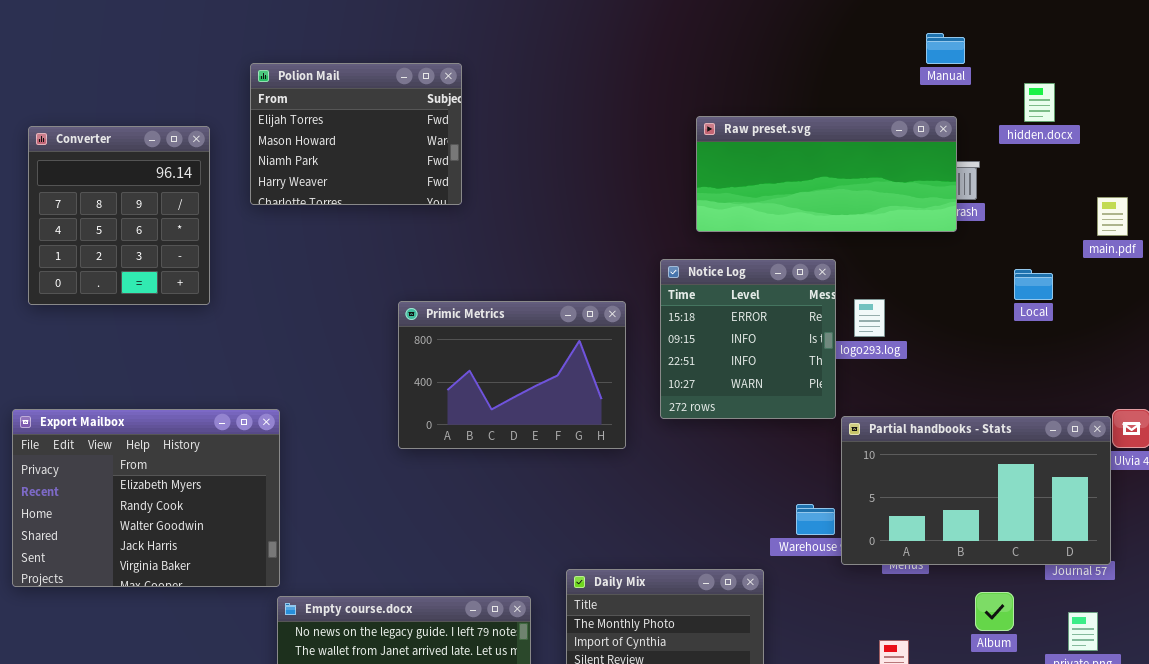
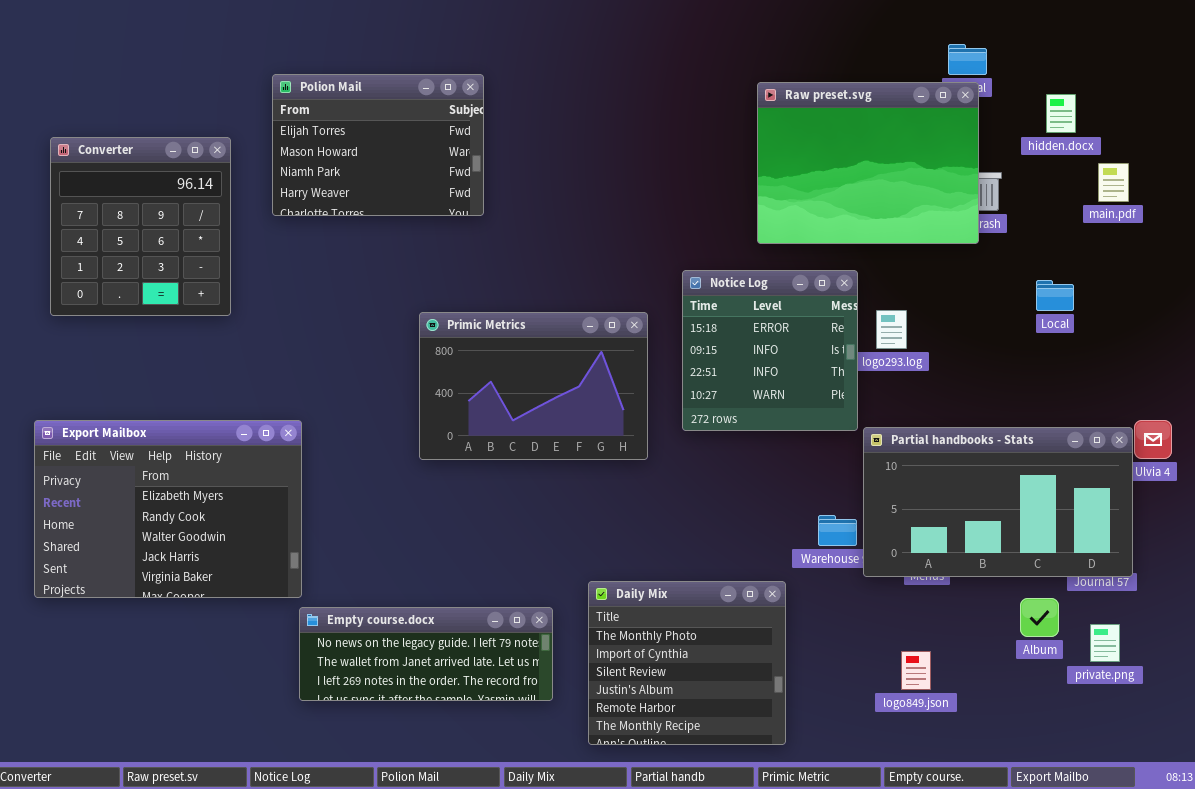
Raw preset.svg: [696,116,957,232] -> [757,82,979,244], resized
main.pdf: [1097,197,1128,236] -> [1098,163,1129,202], moved
Album: [975,592,1014,631] -> [1020,598,1059,637], moved

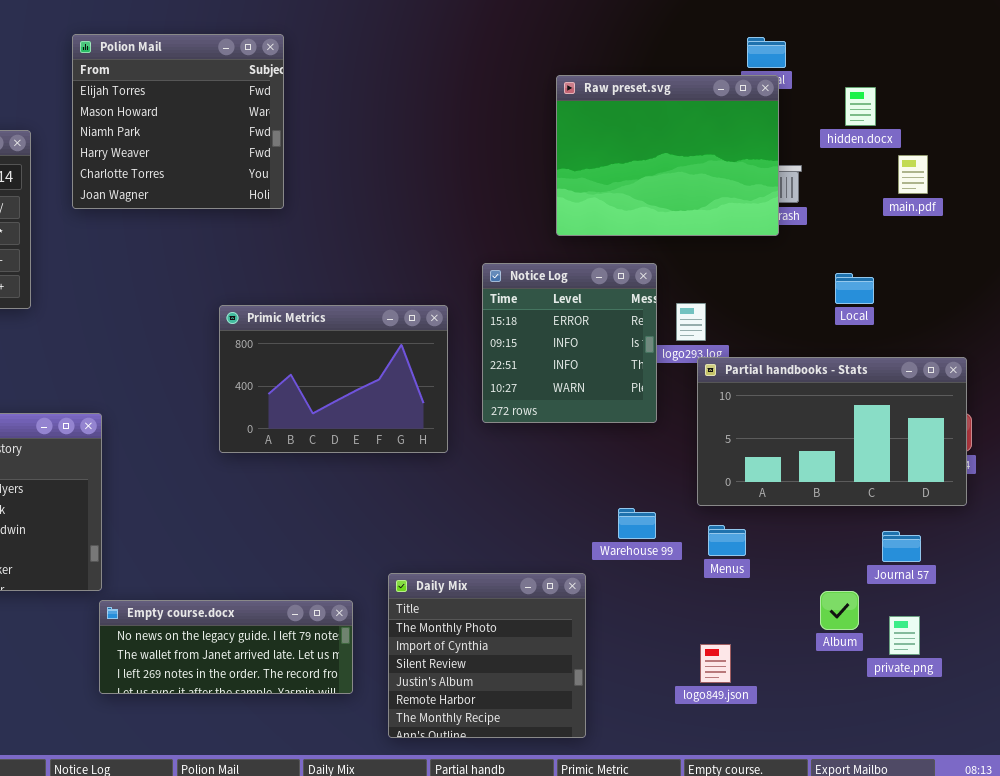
Polion Mail: [272,74,484,216] -> [72,34,284,209], resized
Partial handbooks - Stats: [863,427,1133,577] -> [697,357,967,506], moved

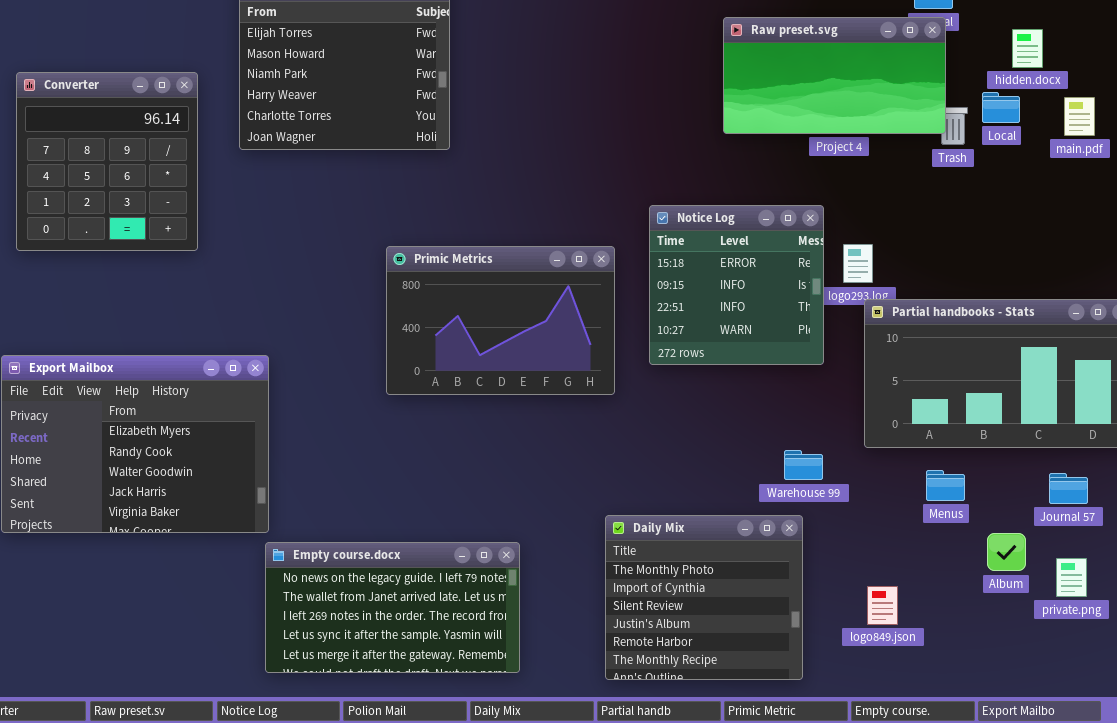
Raw preset.svg: [556,75,779,236] -> [723,17,946,134], resized
Local: [835,273,874,304] -> [982,92,1020,123], moved
Menus: [708,525,746,556] -> [926,470,965,501], moved
Daily Mix: [388,573,586,738] -> [605,515,803,680], moved
Empty course.docx: [99,600,353,694] -> [265,542,520,673], resized

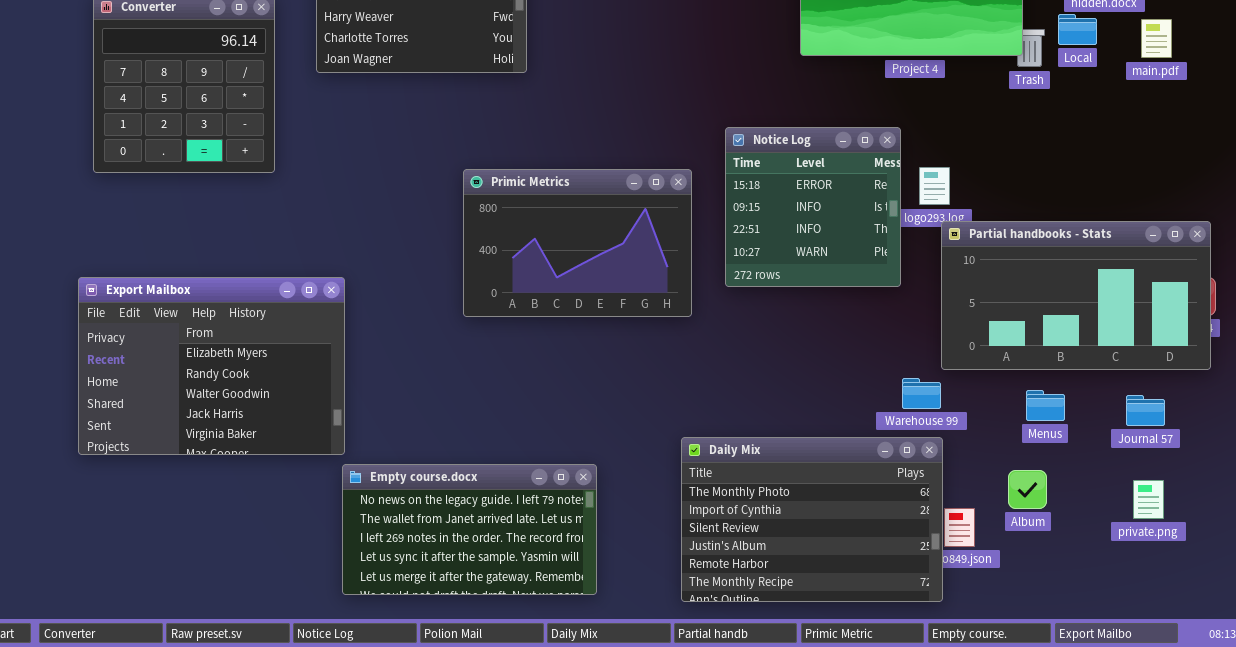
Warehouse 99: [784,450,823,480] -> [902,378,941,409], moved
Menus: [926,470,965,501] -> [1026,390,1065,421], moved
Daily Mix: [605,515,803,680] -> [681,437,943,602], resized
Album: [987,533,1026,571] -> [1008,470,1047,509], moved

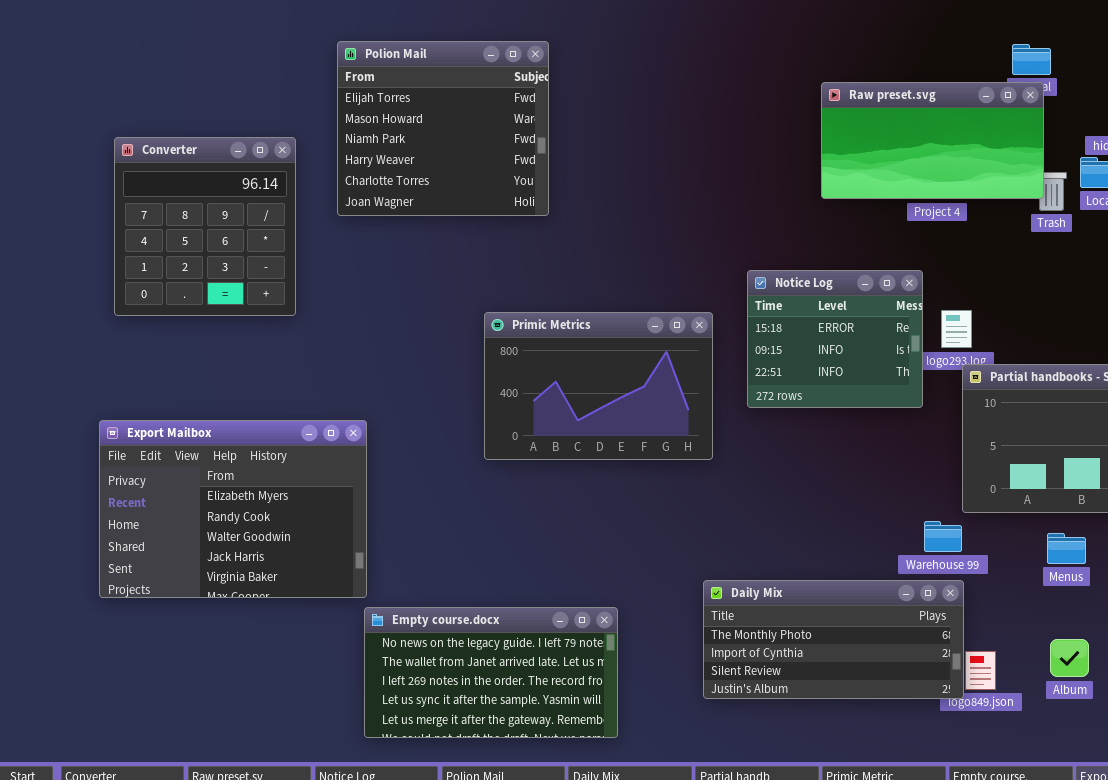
Notice Log: [725,127,901,287] -> [747,270,923,408], resized
Daily Mix: [681,437,943,602] -> [703,580,964,699], resized
Album: [1008,470,1047,509] -> [1050,639,1089,677], moved

